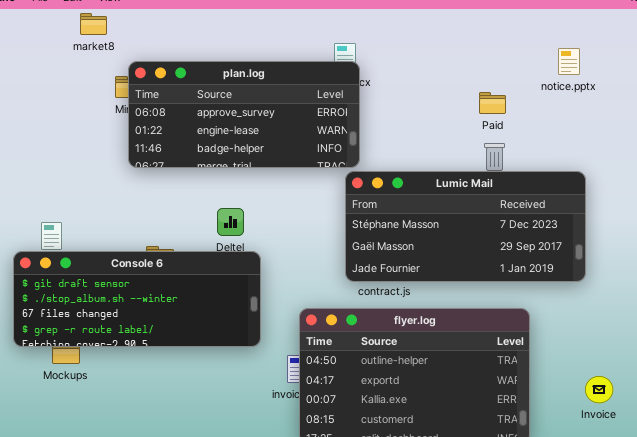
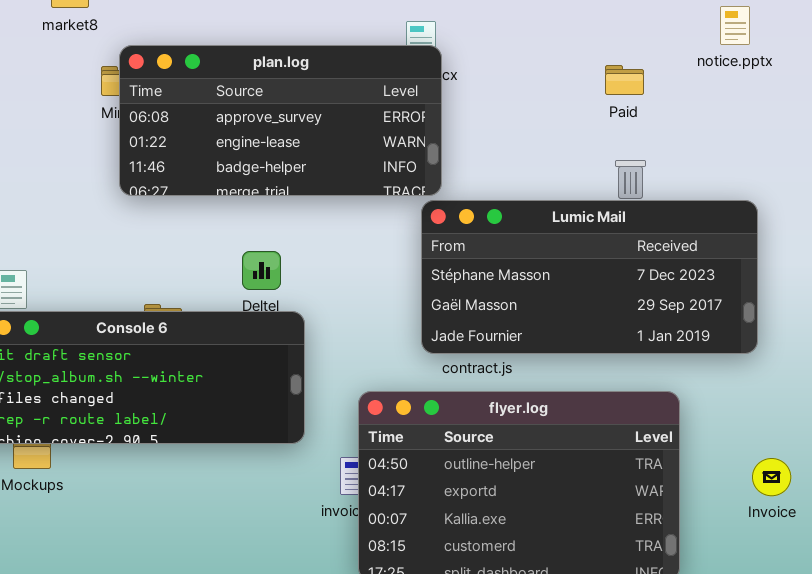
notice.pptx: [558,48,580,75] -> [720,6,750,45], moved
Paid: [479,92,506,114] -> [605,65,644,95], moved
Invoice: [585,376,613,403] -> [752,458,791,496], moved

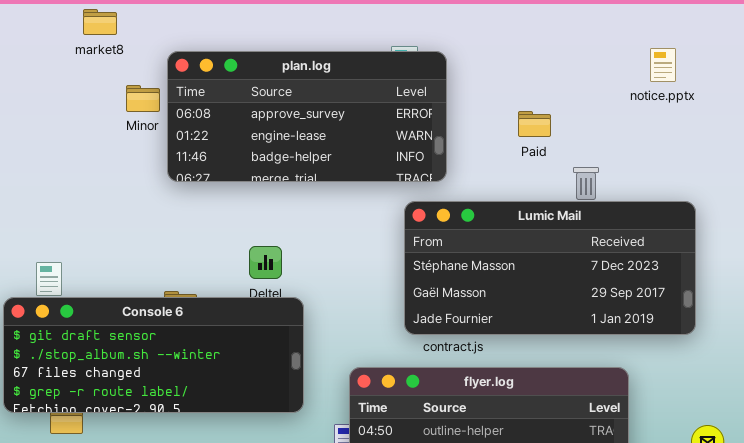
notice.pptx: [720,6,750,45] -> [650,48,676,82], moved
plan.log: [119,45,442,196] -> [167,51,447,182], moved
Paid: [605,65,644,95] -> [518,111,551,137], moved

